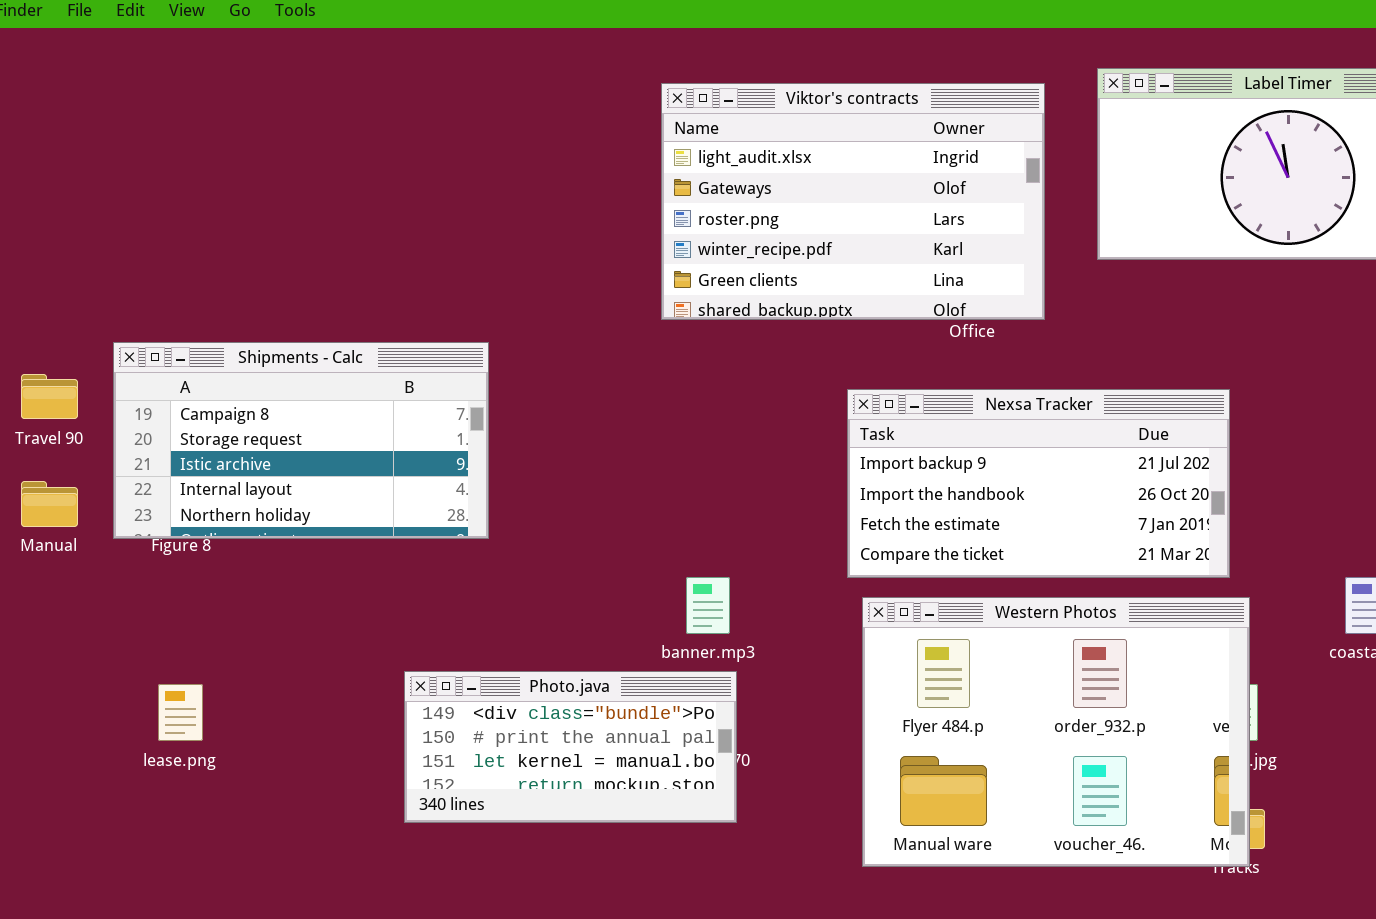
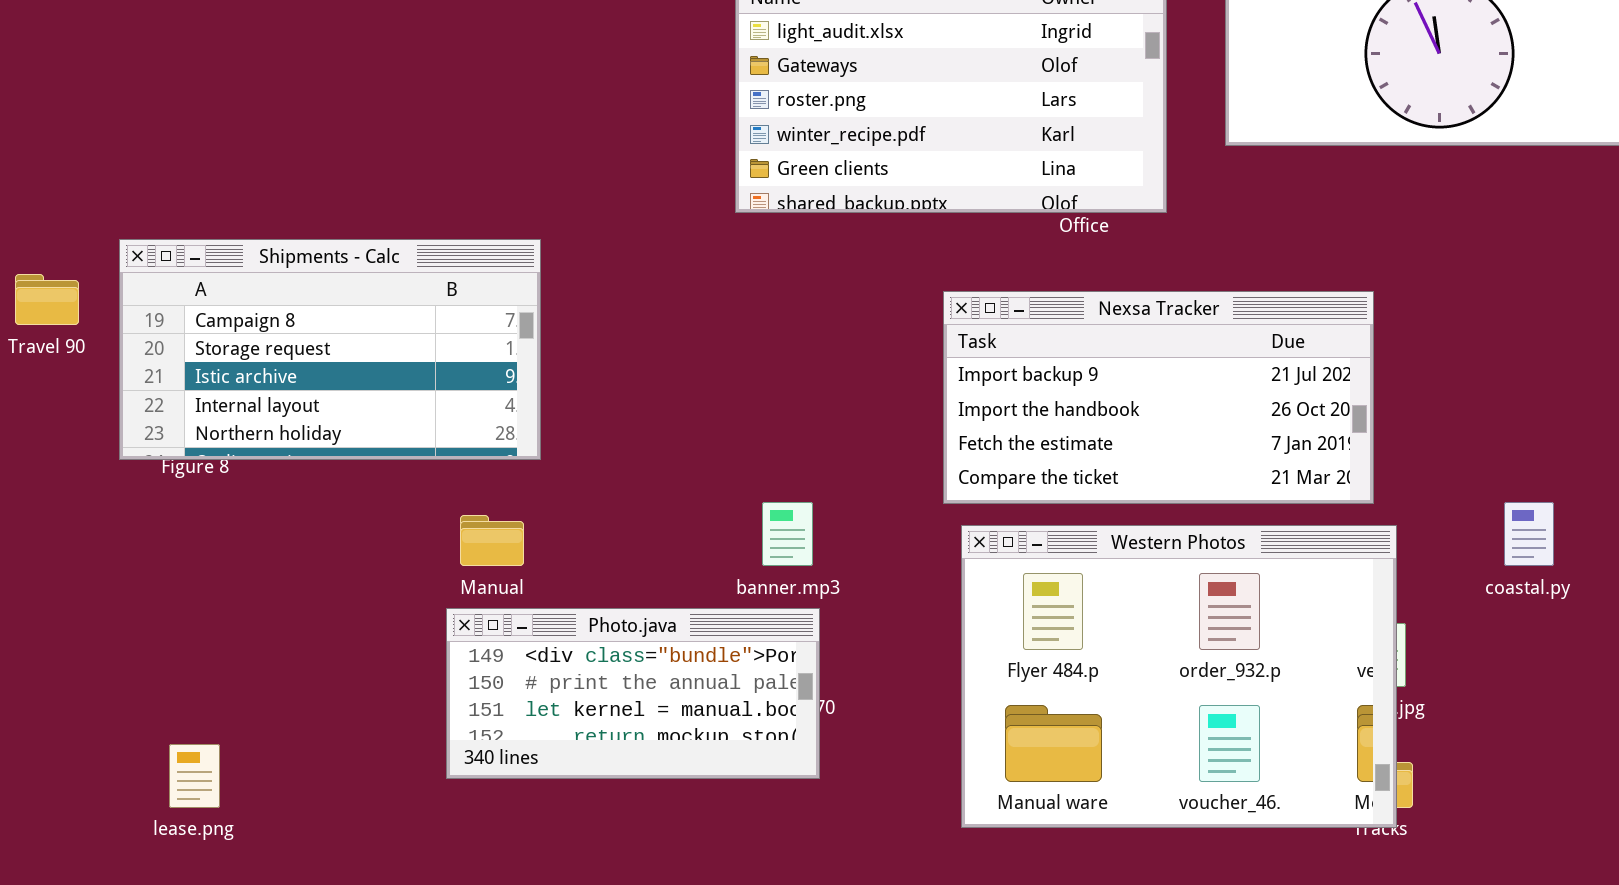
Manual: [21,481,78,527] -> [460,515,524,566], moved
lease.png: [158,684,203,741] -> [169,744,220,808], moved

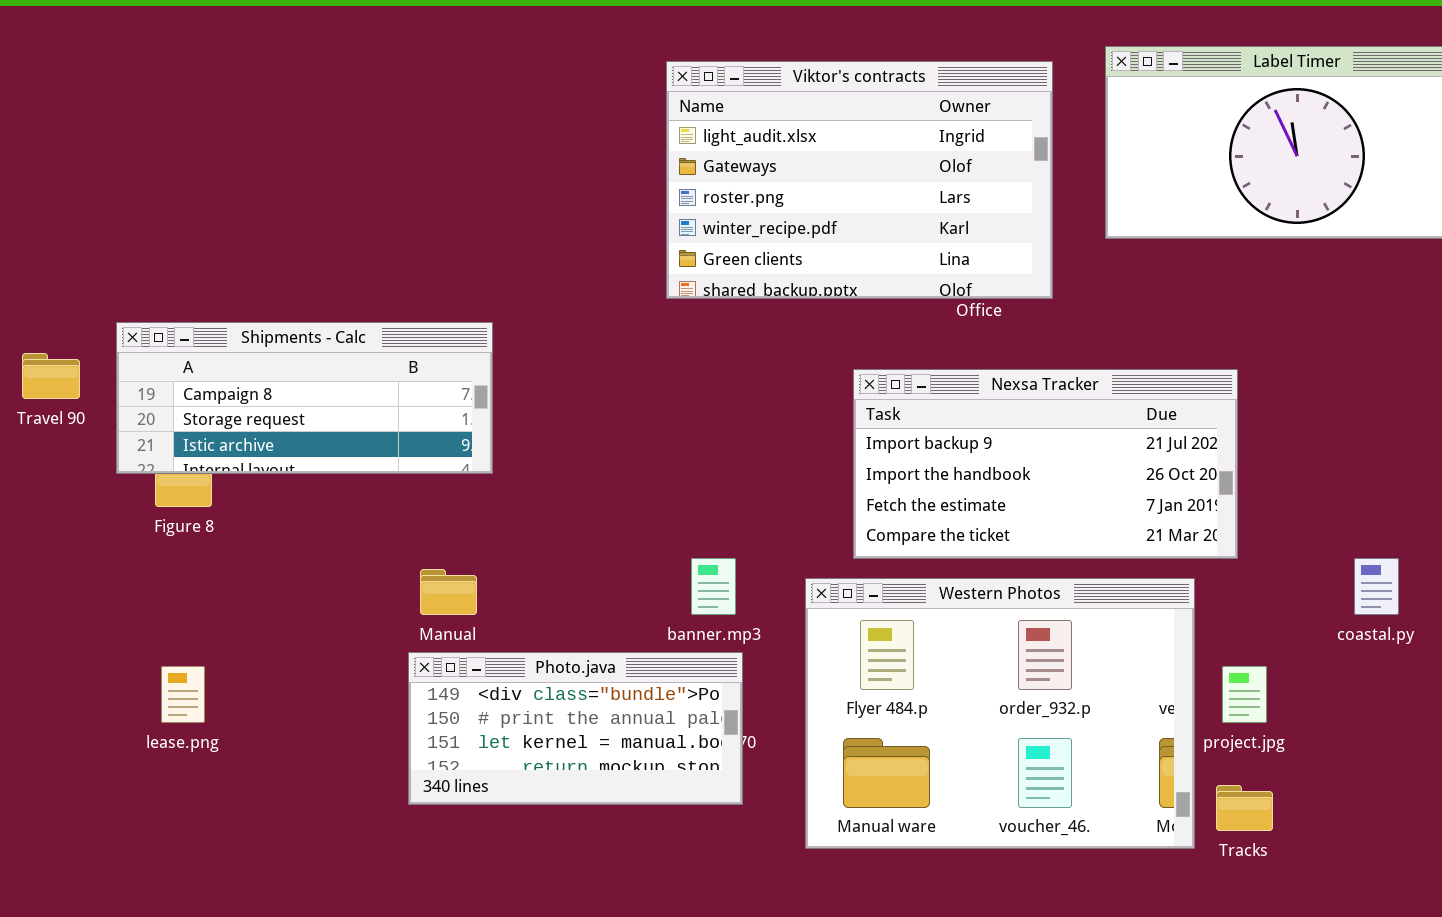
Shipments - Calc: [119,239,541,460] -> [116,322,493,474], resized
Western Photos: [961,525,1397,828] -> [805,578,1195,849], moved
lease.png: [169,744,220,808] -> [161,666,205,723], moved

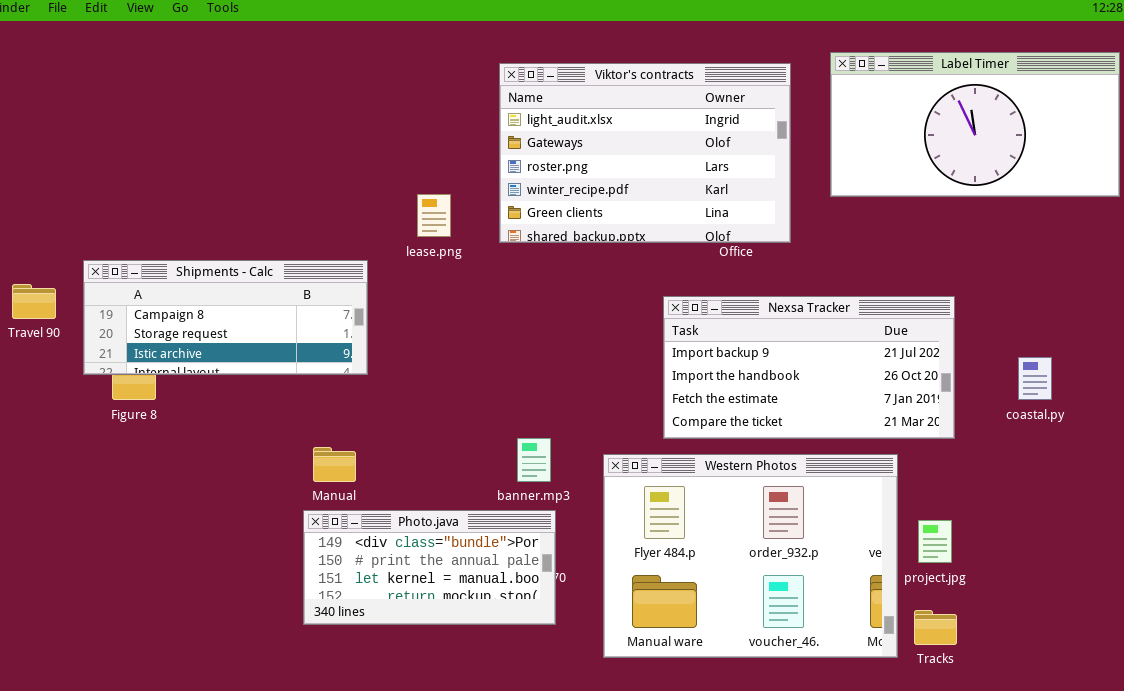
Nexsa Tracker: [853,369,1238,559] -> [663,296,955,439], moved
coastal.py: [1354,558,1399,615] -> [1018,357,1052,400], moved
lease.png: [161,666,205,723] -> [417,194,451,237], moved

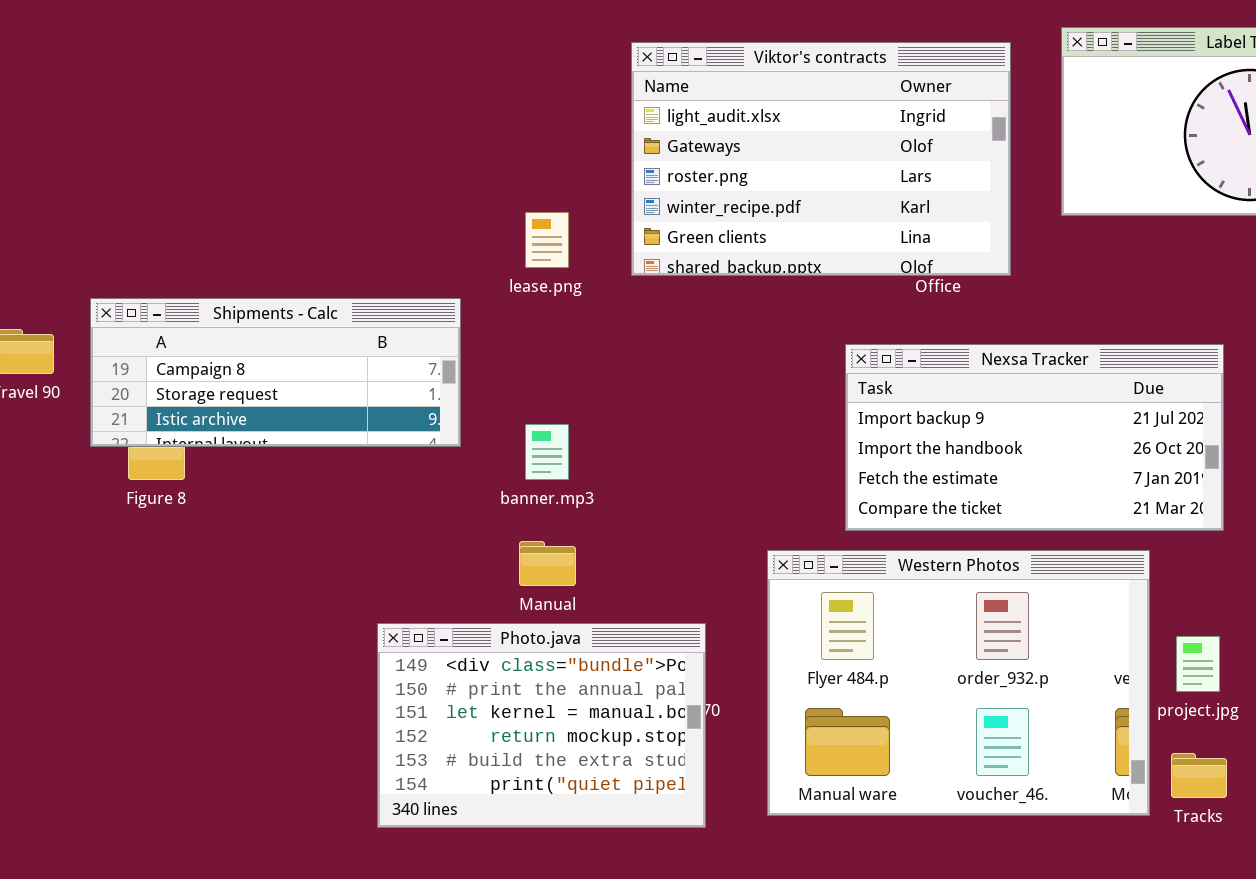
banner.mp3: [517,438,551,482] -> [525,424,569,480], moved
Manual: [313,447,356,482] -> [519,541,576,586], moved
Photo.java: [303,510,556,625] -> [377,623,706,828], resized

